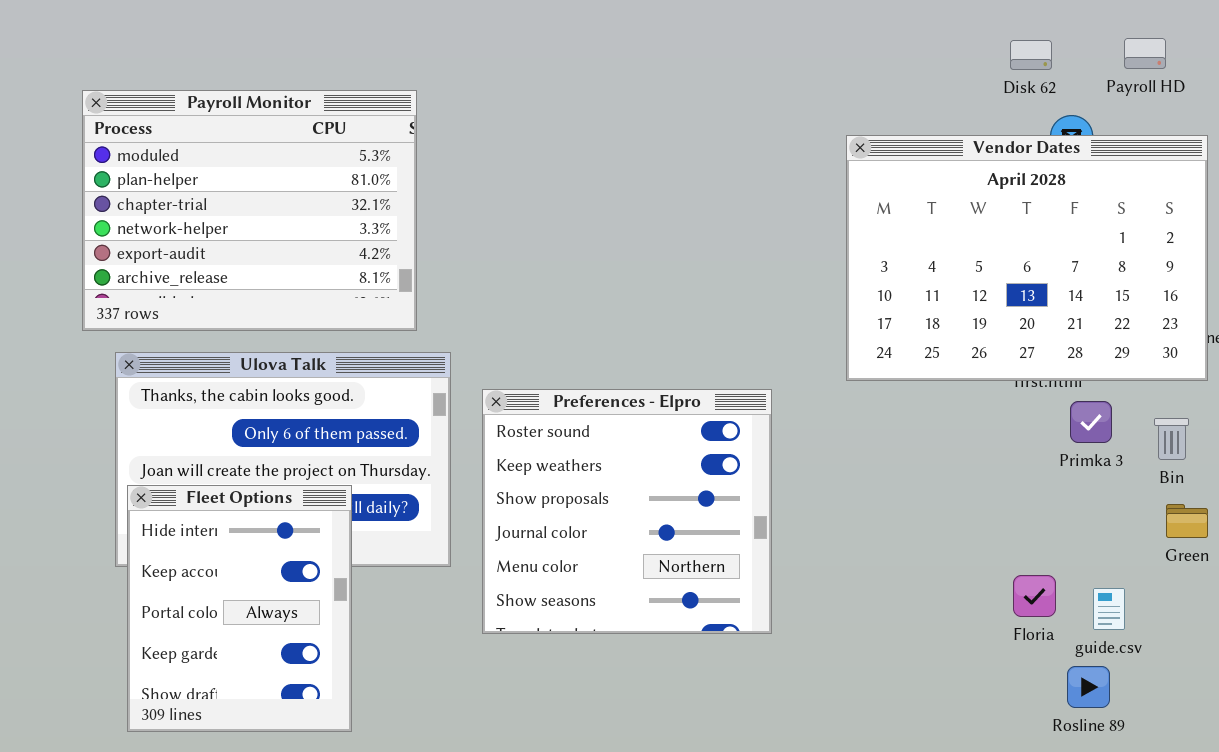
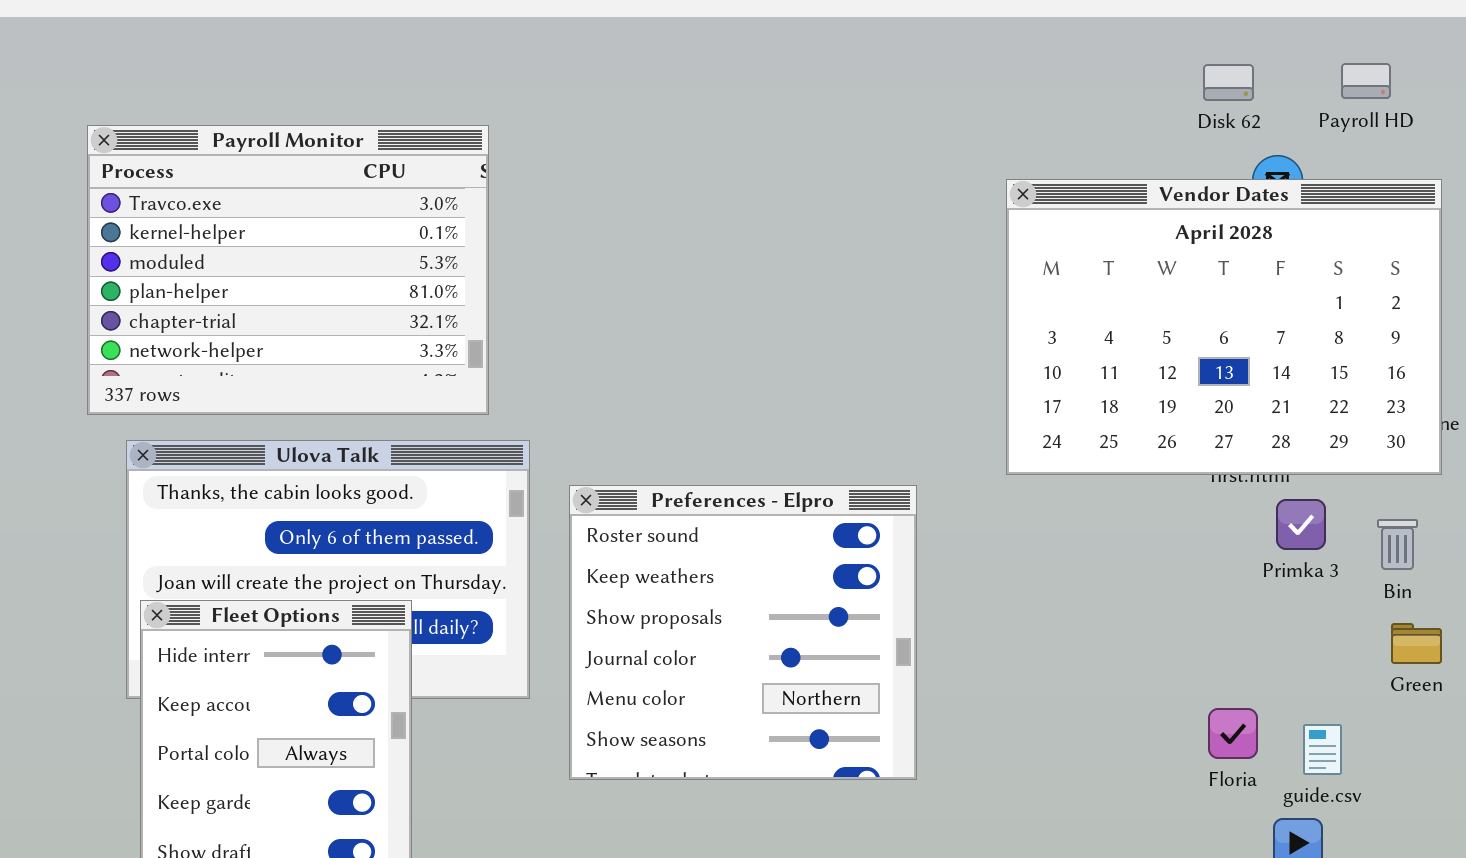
Payroll Monitor: [82,90,417,331] -> [87,125,489,415], scrolled up 2 rows

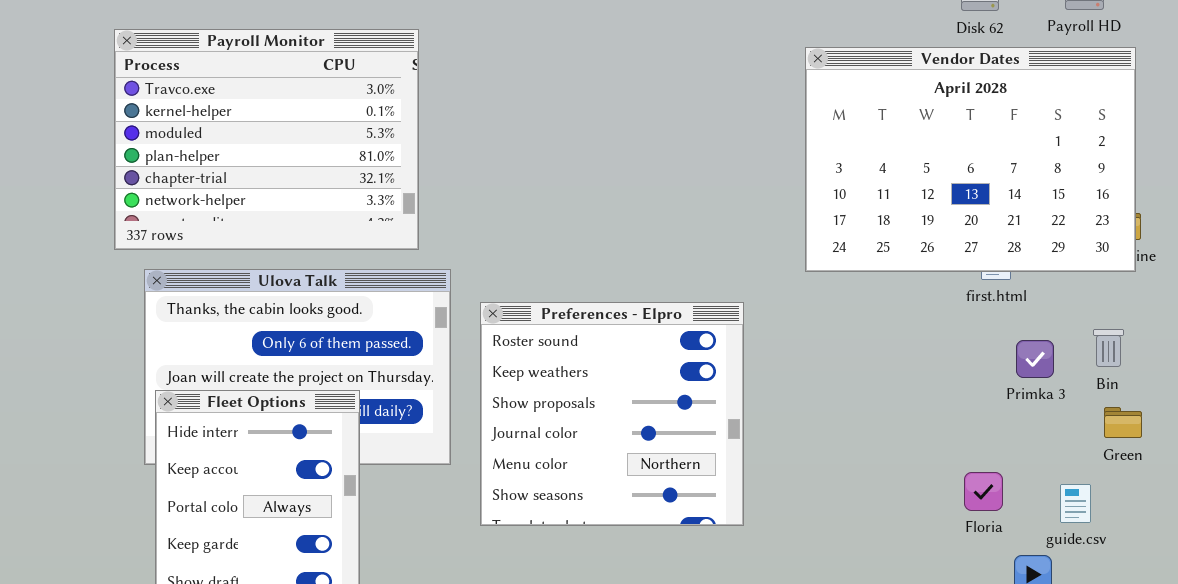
Vendor Dates: [1006,179,1442,475] -> [805,47,1136,272], moved
Primka 3: [1276,499,1326,550] -> [1016,340,1054,378], moved
guide.csv: [1303,724,1342,775] -> [1060,484,1091,523], moved

